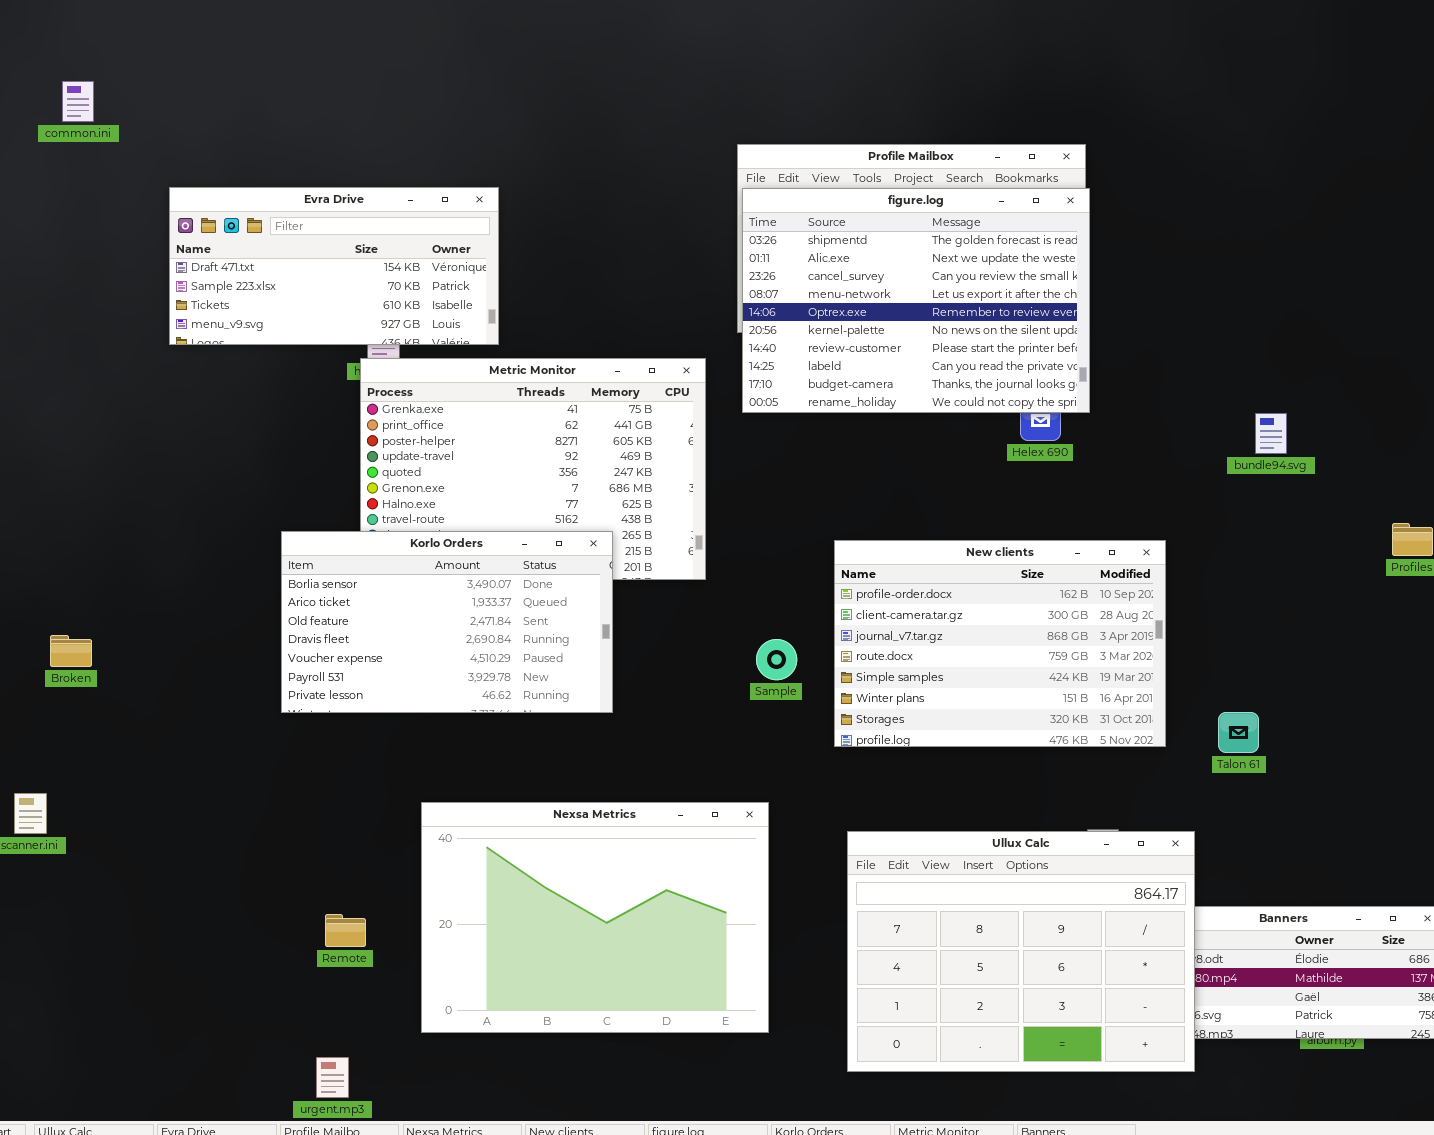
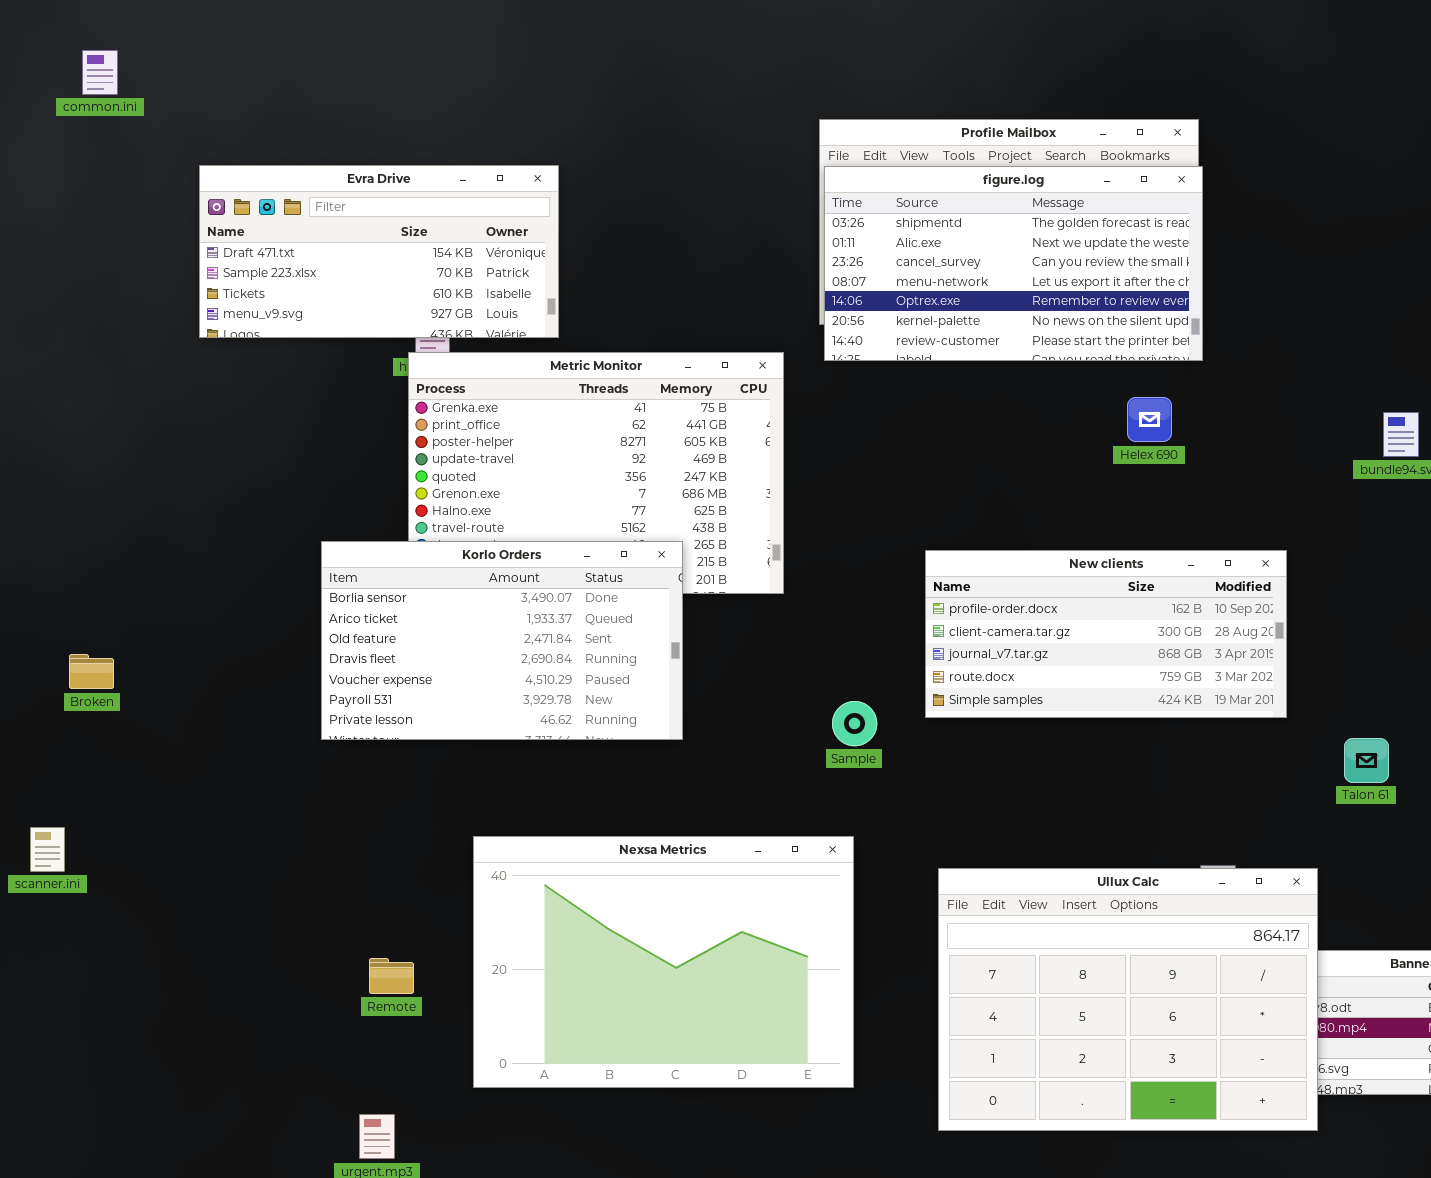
figure.log: [742,188,1090,413] -> [824,166,1203,361], resized
New clients: [834,540,1166,747] -> [925,550,1287,718], resized
Sample: [756,639,797,680] -> [832,701,877,746], moved

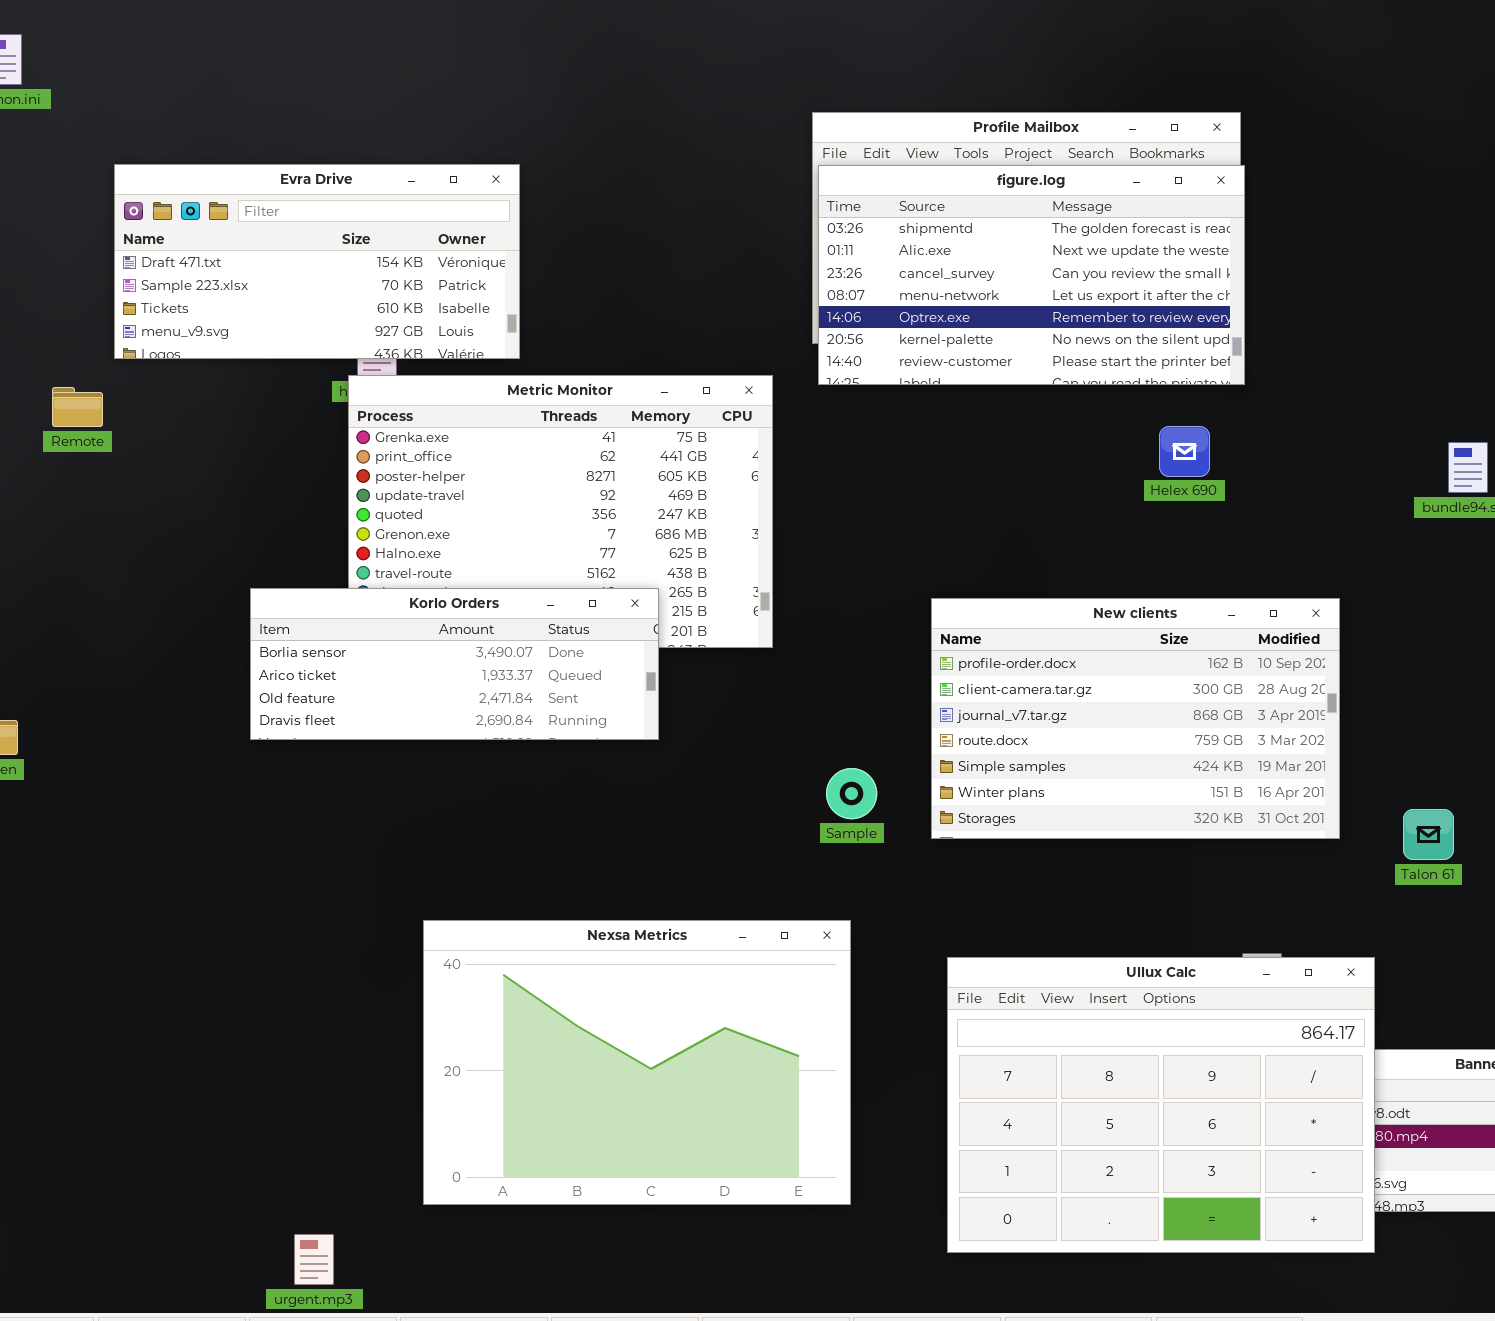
Korlo Orders: [321,541,683,740] -> [250,588,659,740], resized
New clients: [925,550,1287,718] -> [931,598,1340,839], resized
Remote: [369,958,414,994] -> [52,387,103,427], moved

